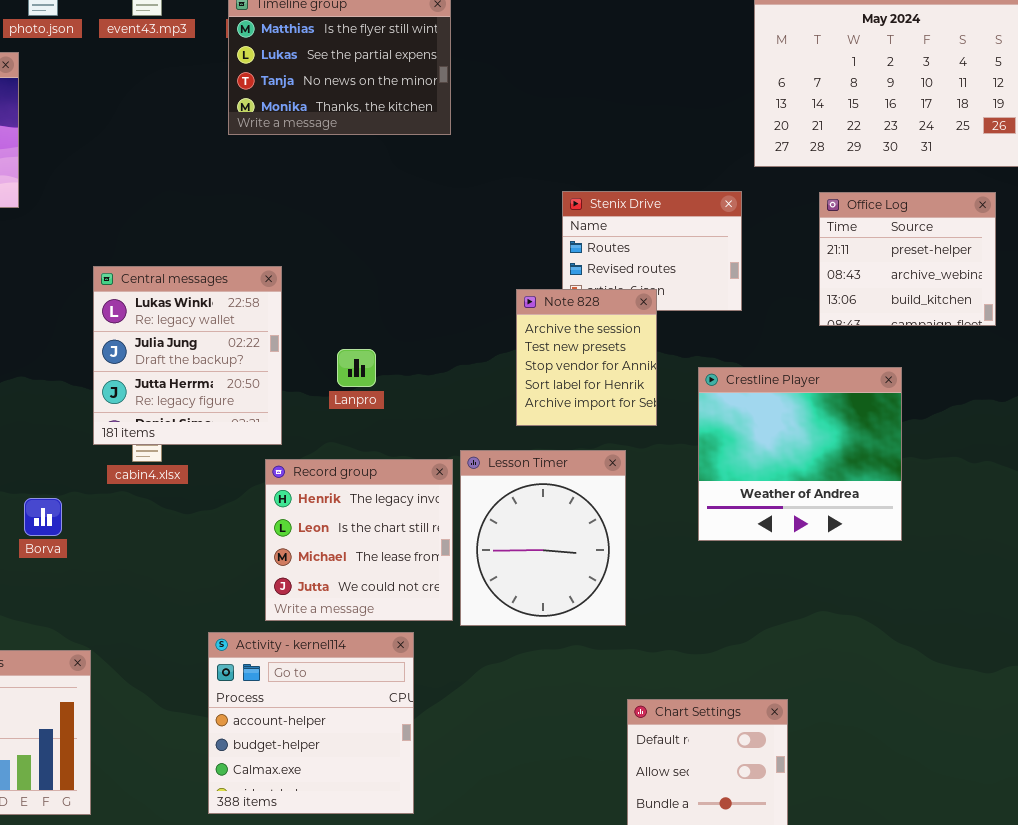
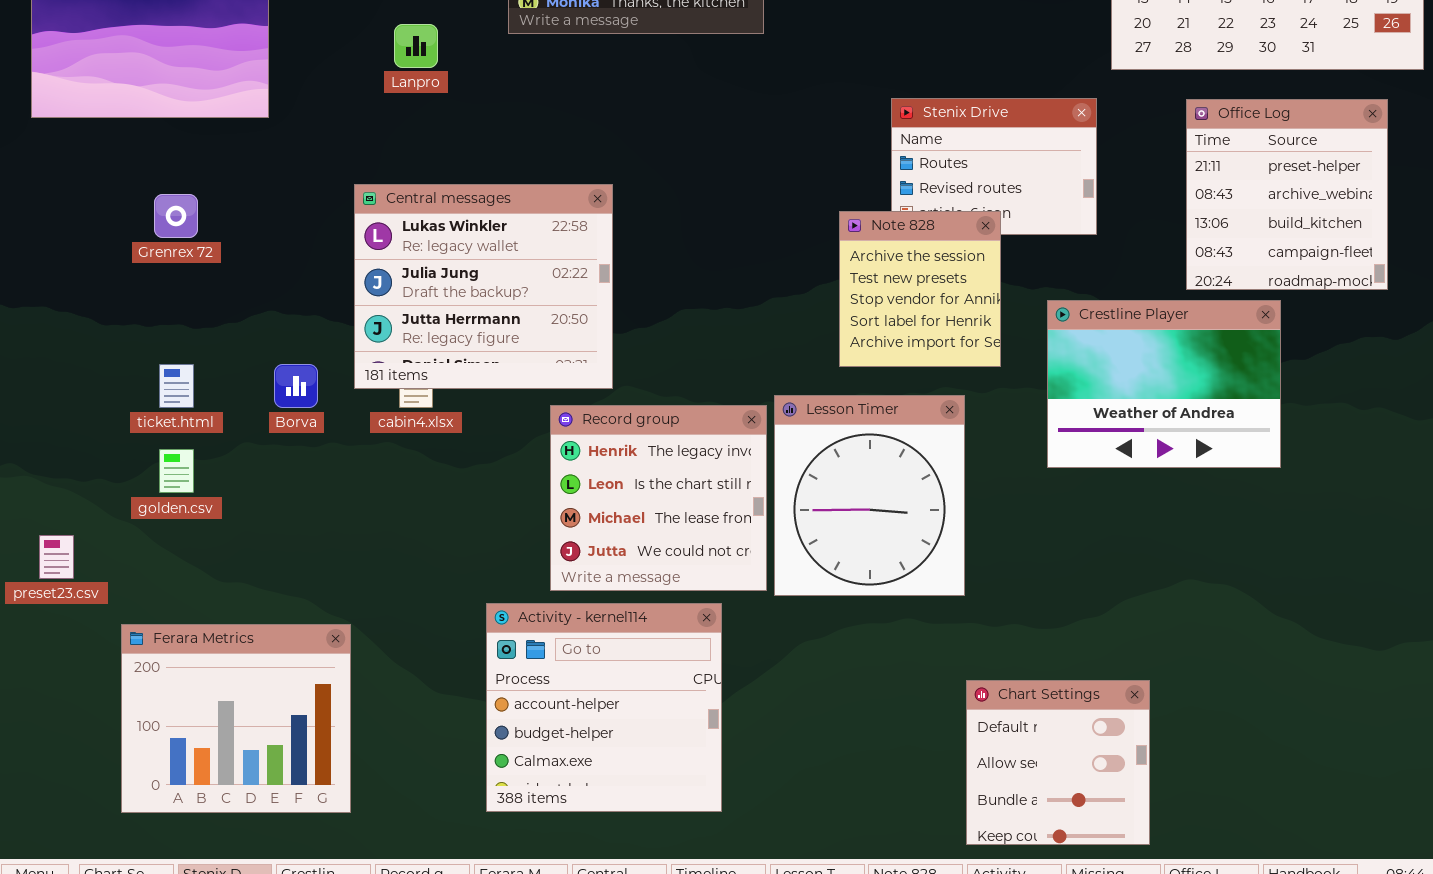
Office Log: [819,192,996,326] -> [1186,99,1388,290], resized
Central messages: [93,266,282,445] -> [354,184,613,389], resized
Lanpro: [337,349,376,387] -> [394,24,438,68], moved
Crestline Player: [698,367,902,541] -> [1047,300,1281,468], resized
Borva: [24,498,62,536] -> [274,364,318,408], moved

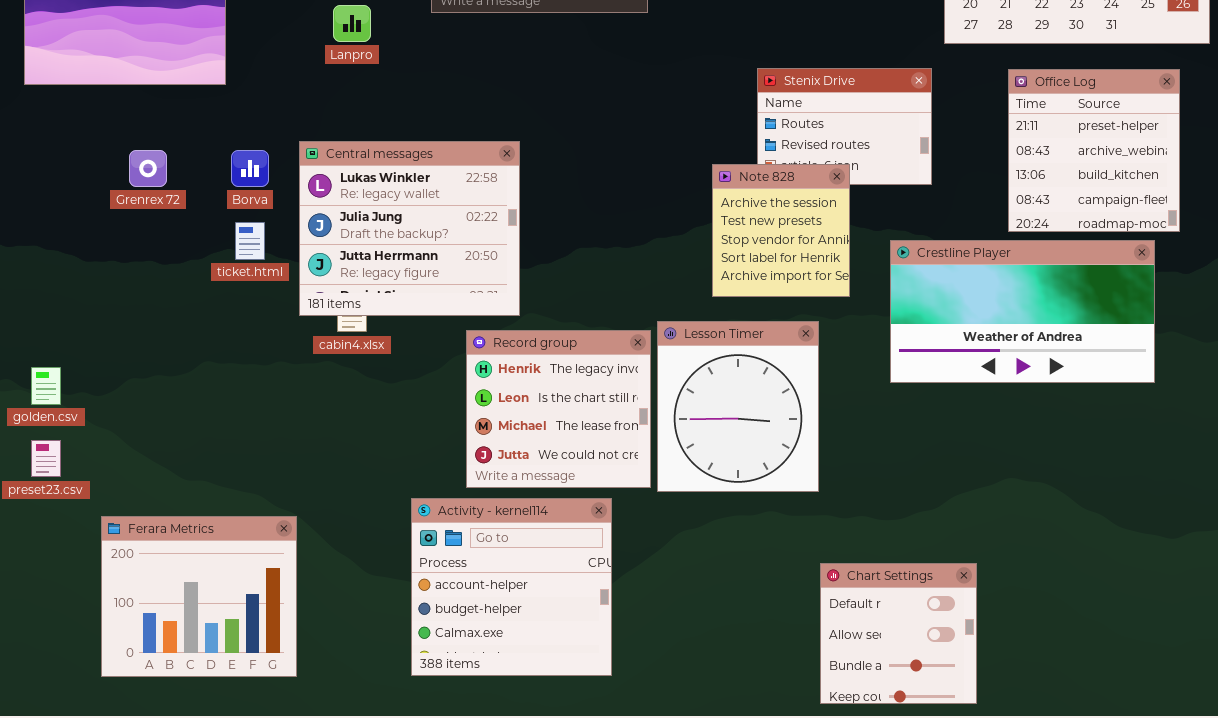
Crestline Player: [1047,300,1281,468] -> [890,240,1155,383], resized
ticket.html: [159,364,194,408] -> [235,222,265,260], moved
Borva: [274,364,318,408] -> [231,150,269,187], moved
golden.csv: [159,449,194,493] -> [31,367,61,405], moved

